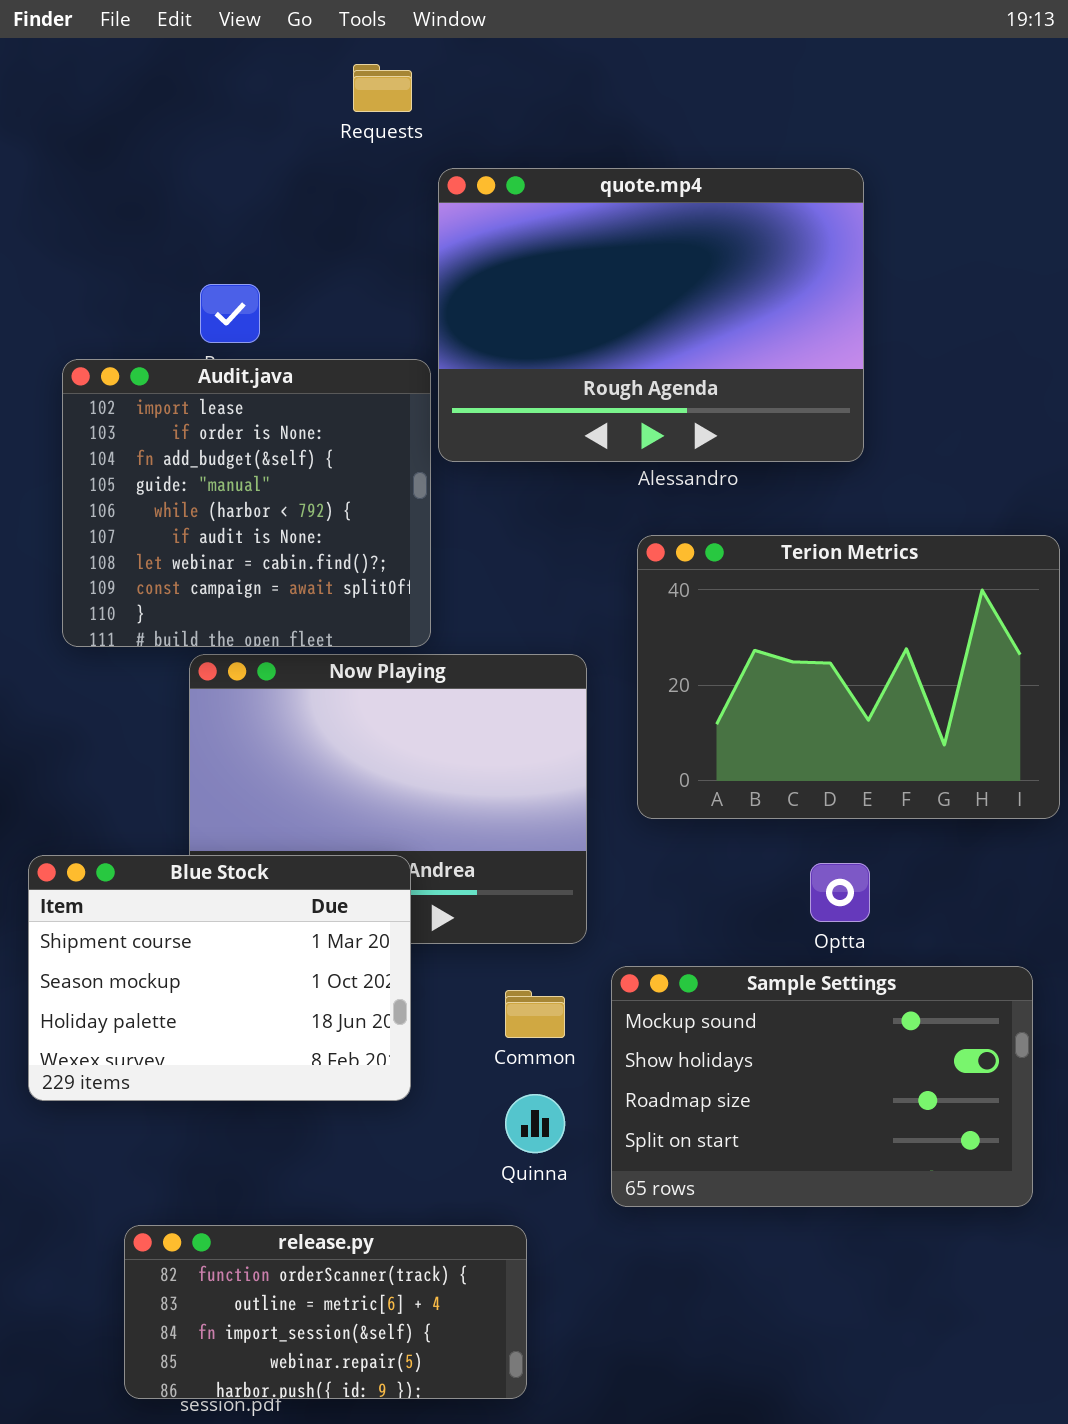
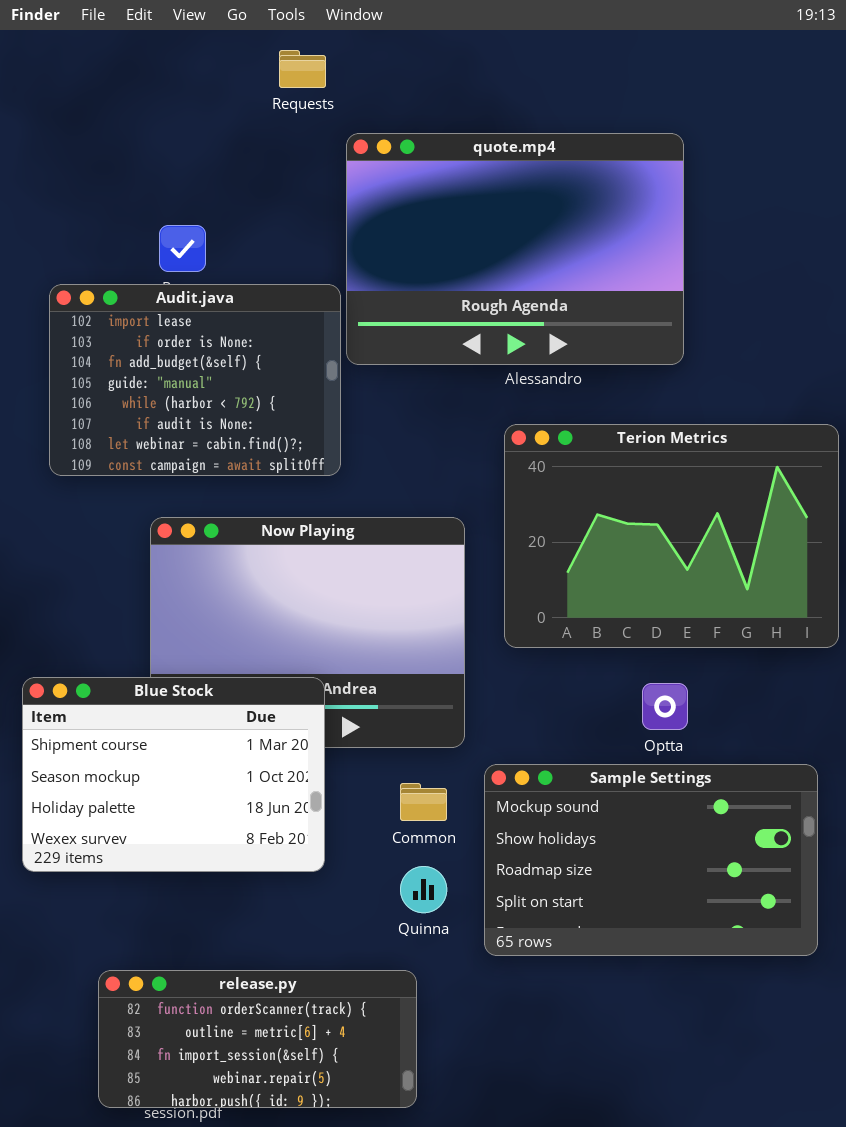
Audit.java: [62,359,431,647] -> [49,284,341,476], resized

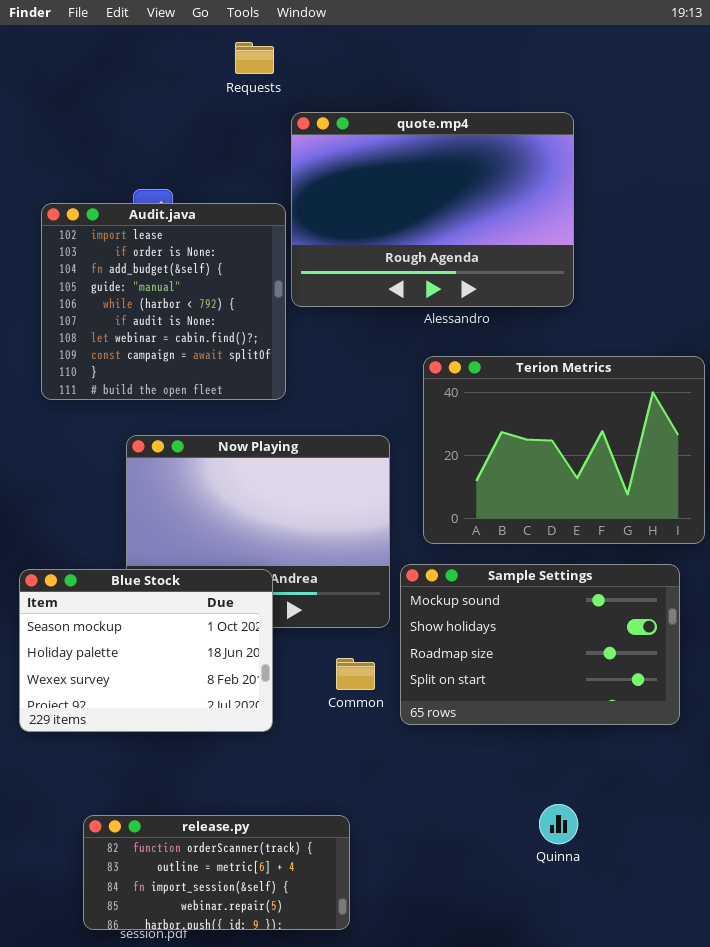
Audit.java: [49,284,341,476] -> [41,203,286,400], resized
Blue Stock: [22,677,325,872] -> [19,569,273,732], scrolled down 1 row
Sample Settings: [484,764,818,956] -> [400,564,680,725], moved
Quinna: [400,866,447,913] -> [539,804,578,844], moved

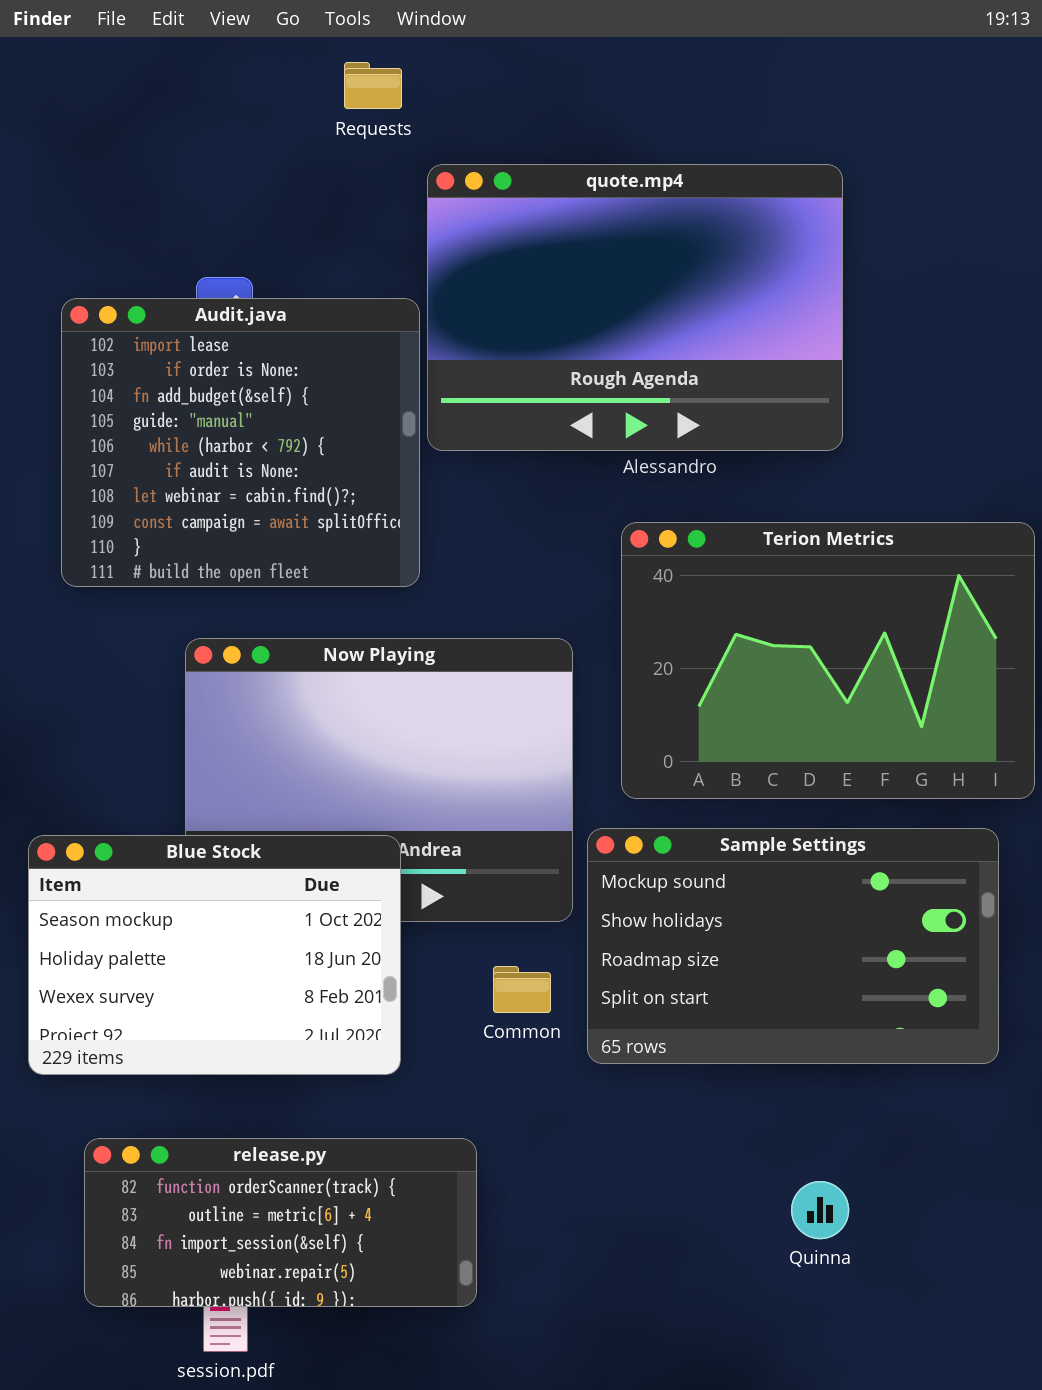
release.py: [83,815,350,930] -> [84,1138,477,1307], moved

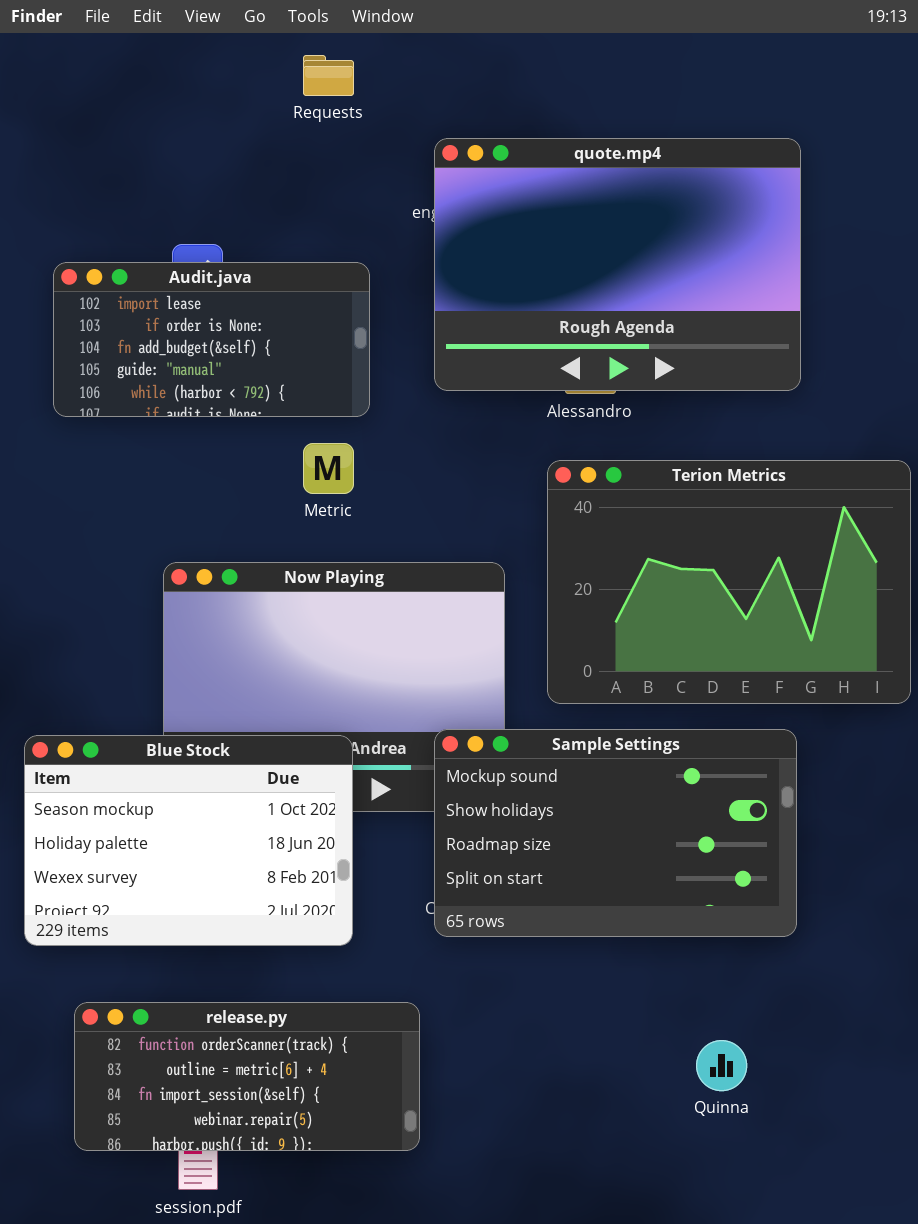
quote.mp4: [427,164,843,451] -> [434,138,801,391], moved
Audit.java: [61,298,420,587] -> [53,262,370,417], resized
Sample Settings: [587,828,999,1064] -> [434,729,797,937], moved

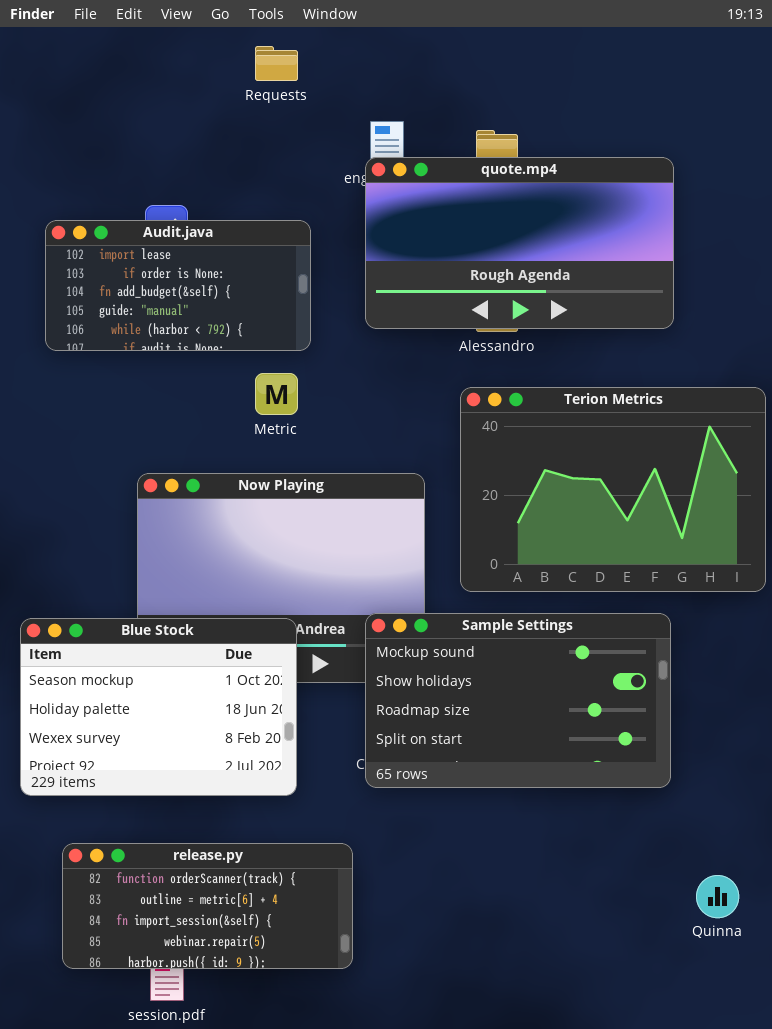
quote.mp4: [434,138,801,391] -> [365,157,674,329], resized
Quinna: [696,1040,747,1091] -> [696,875,739,918], moved

